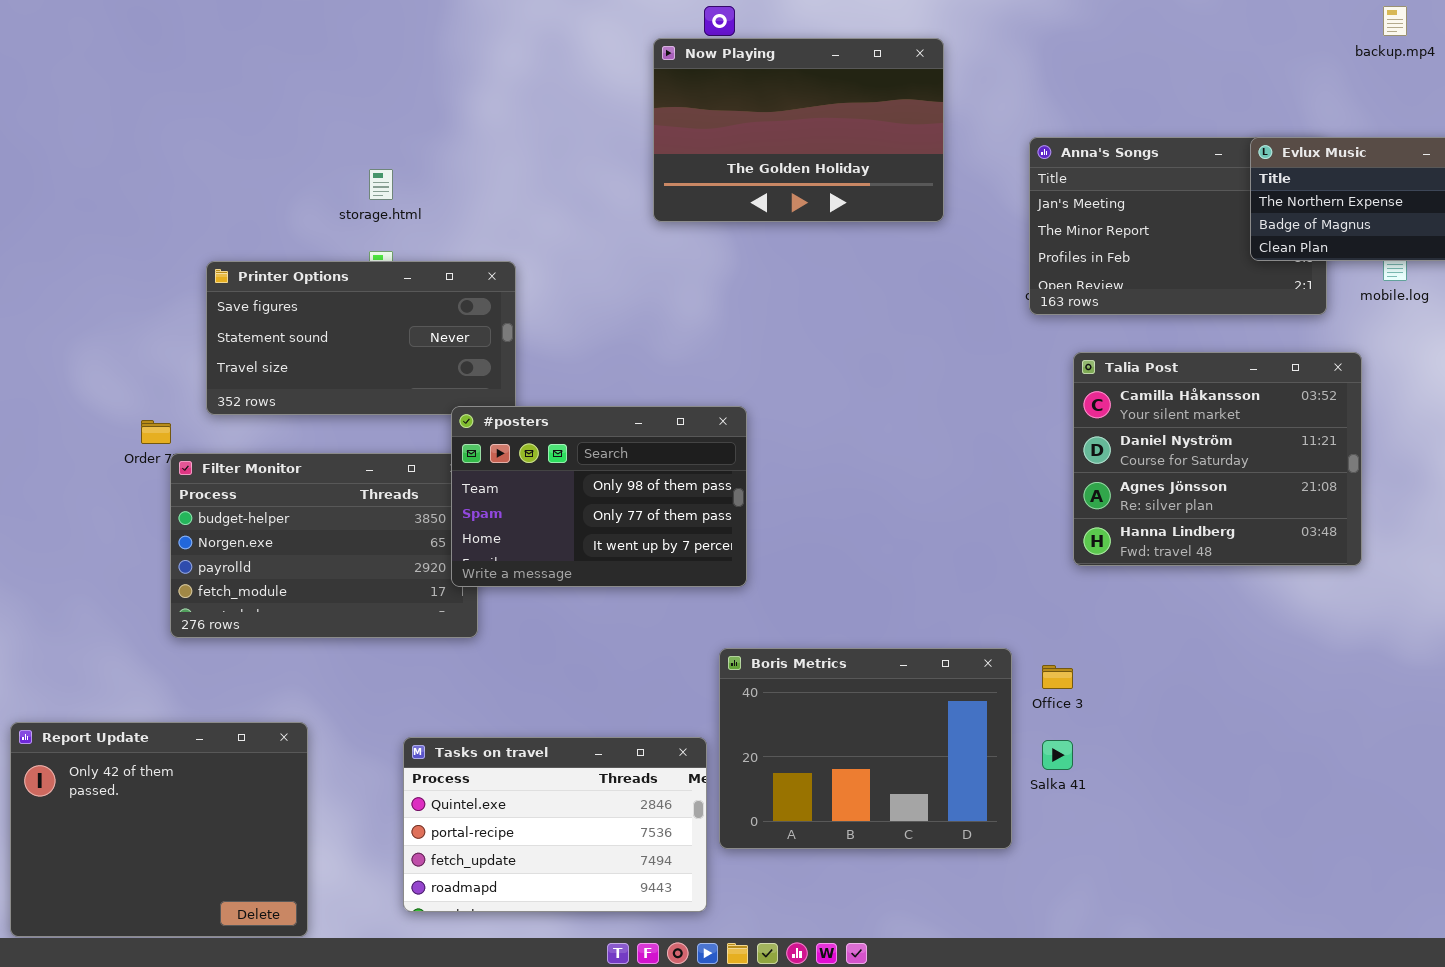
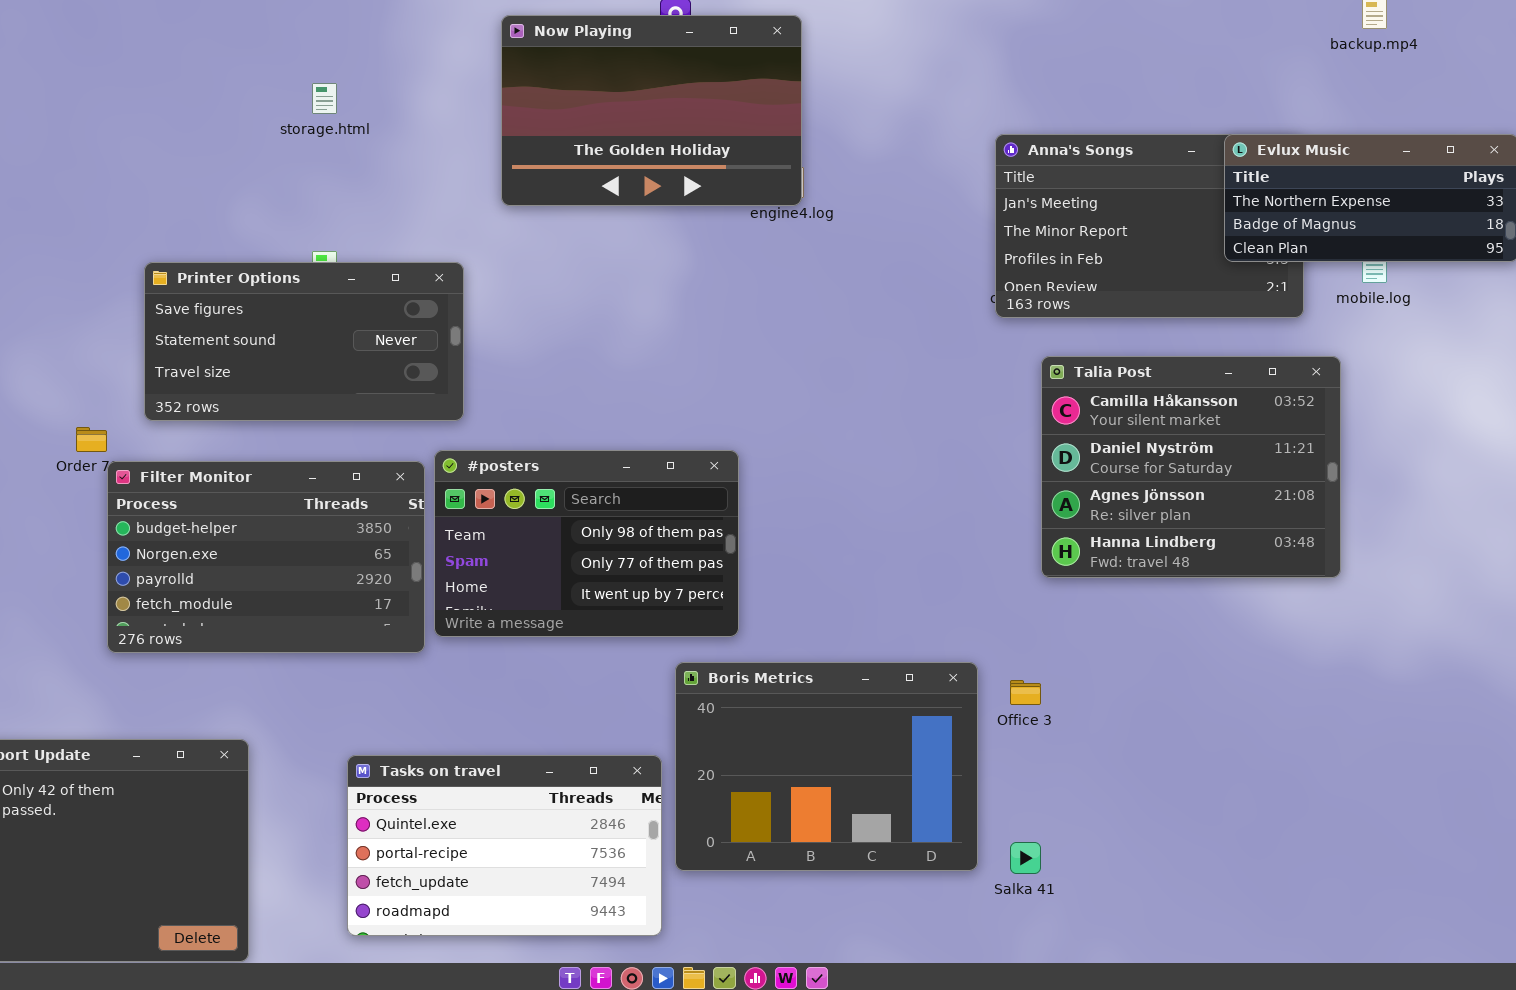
Now Playing: [653,38,944,222] -> [501,15,802,206], moved
storage.html: [369,169,393,200] -> [312,83,337,114], moved
#posters: [451,406,747,587] -> [434,450,739,637], moved
Salka 41: [1042,740,1073,770] -> [1010,842,1041,874], moved

